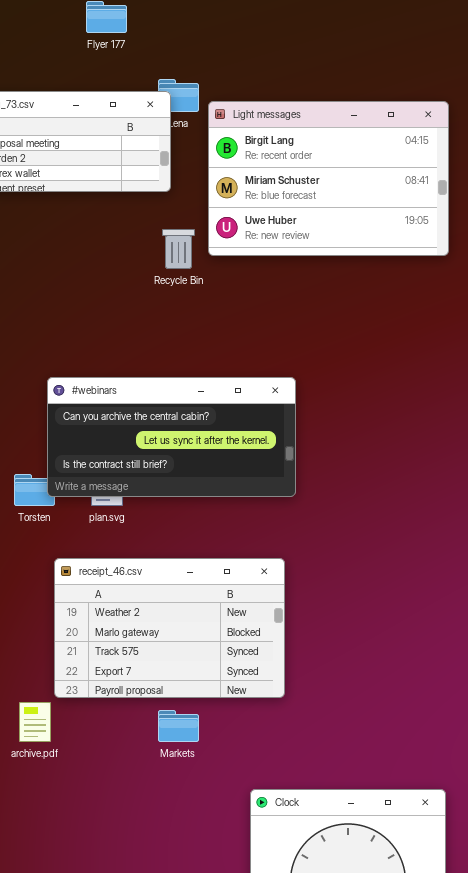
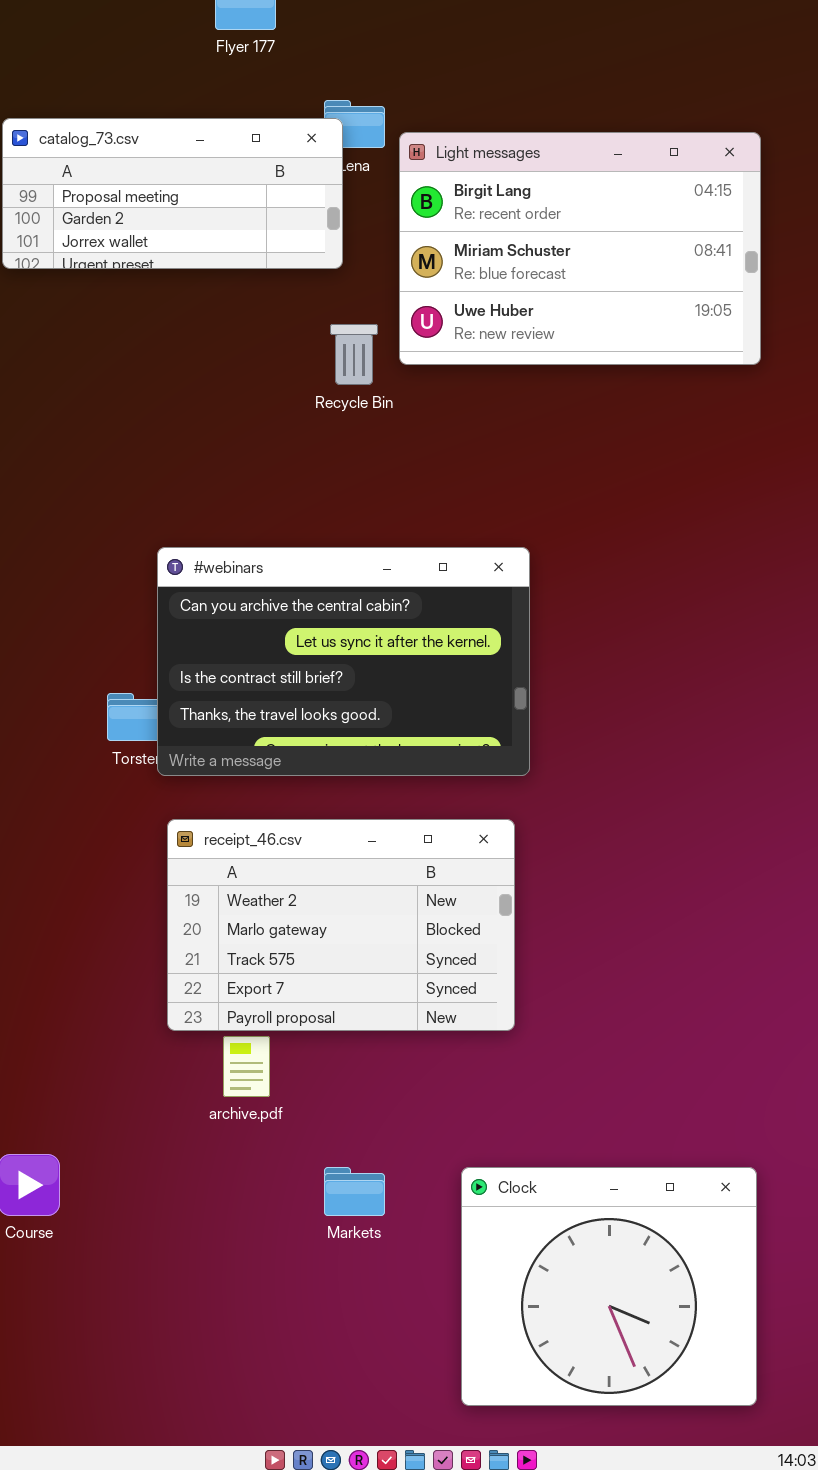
#webinars: [47,377,296,497] -> [157,547,530,776], resized
archive.pdf: [19,702,51,742] -> [223,1036,270,1097], moved
Markets: [158,710,199,742] -> [324,1167,385,1216], moved

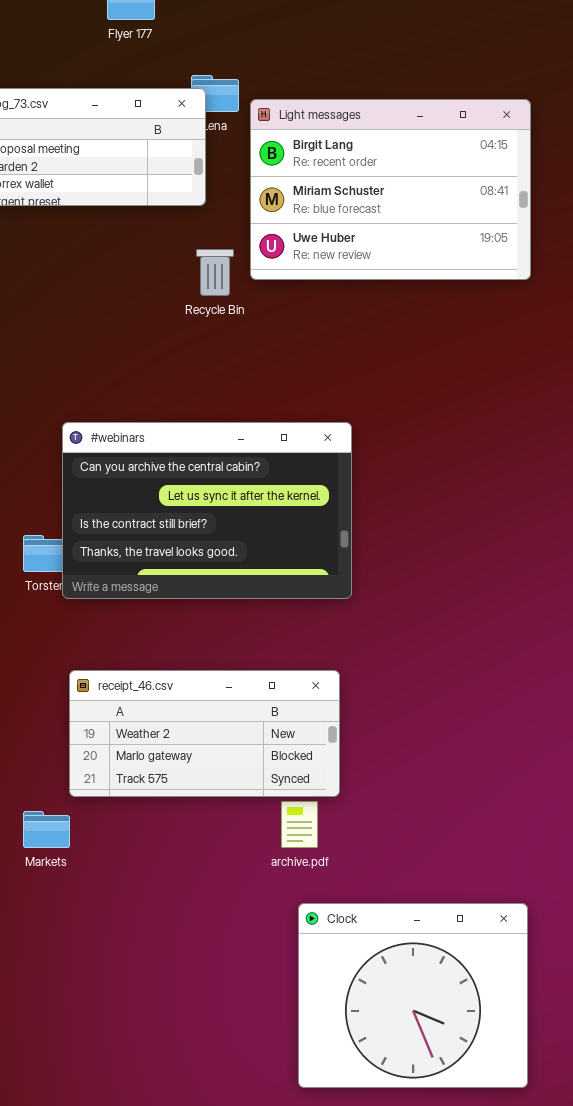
receipt_46.csv: [167,819,515,1031] -> [69,670,340,797], resized
archive.pdf: [223,1036,270,1097] -> [281,801,318,848], moved
Markets: [324,1167,385,1216] -> [23,811,70,848], moved

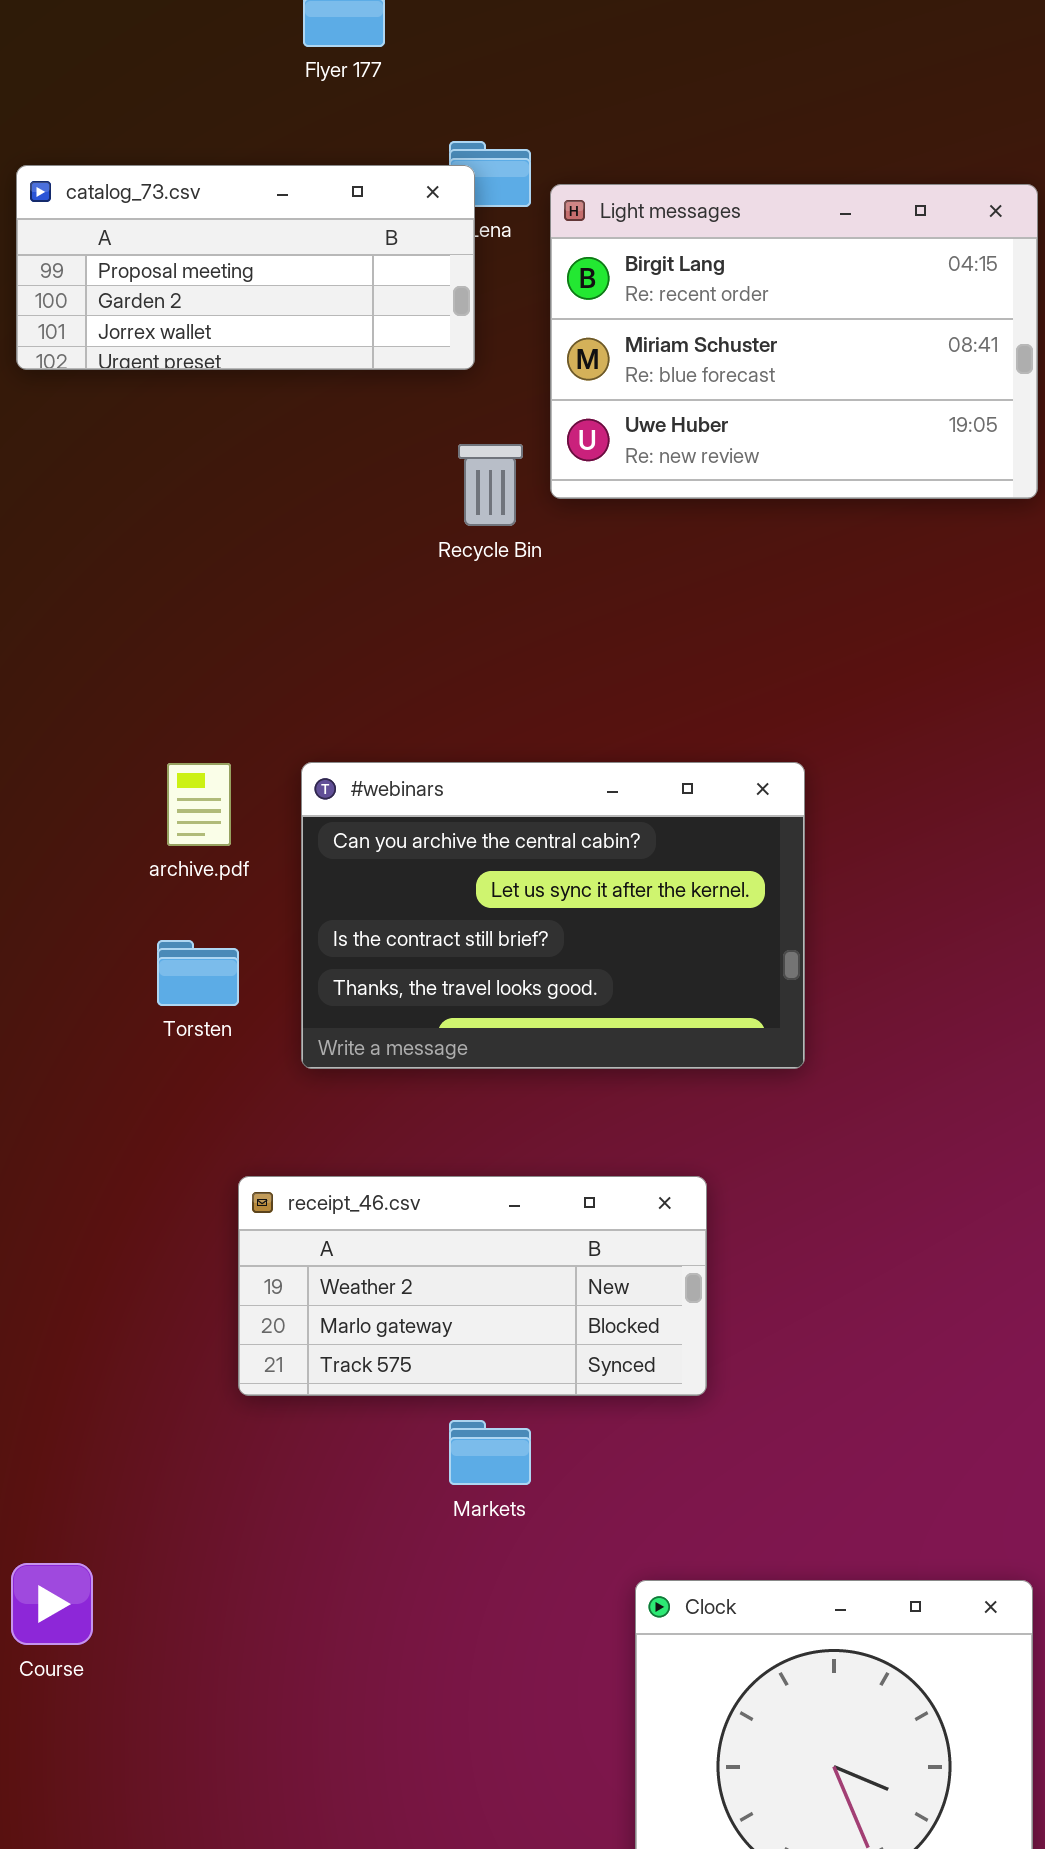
#webinars: [62,422,352,599] -> [301,762,805,1069], moved
archive.pdf: [281,801,318,848] -> [167,763,231,846], moved
Markets: [23,811,70,848] -> [449,1420,531,1485], moved

